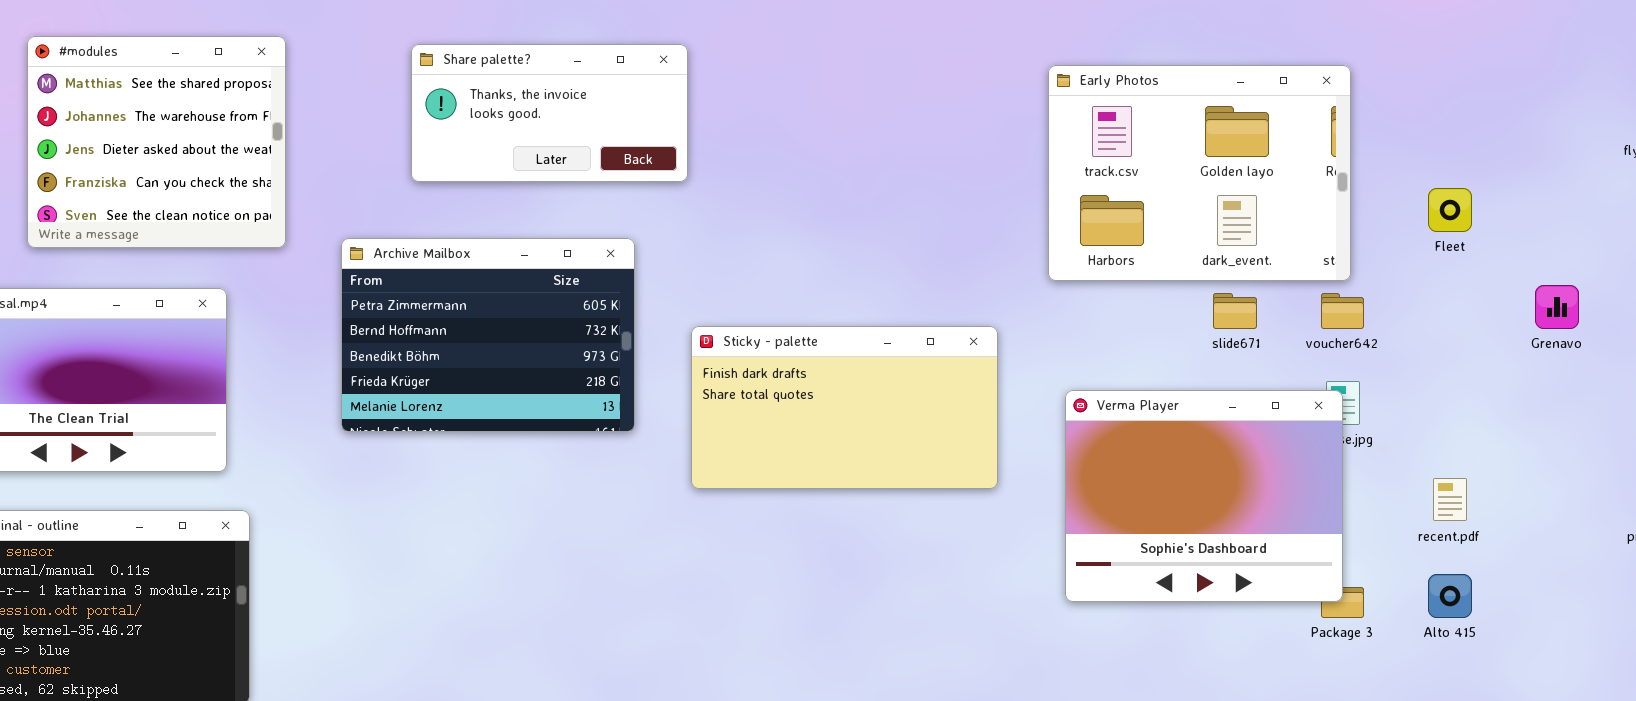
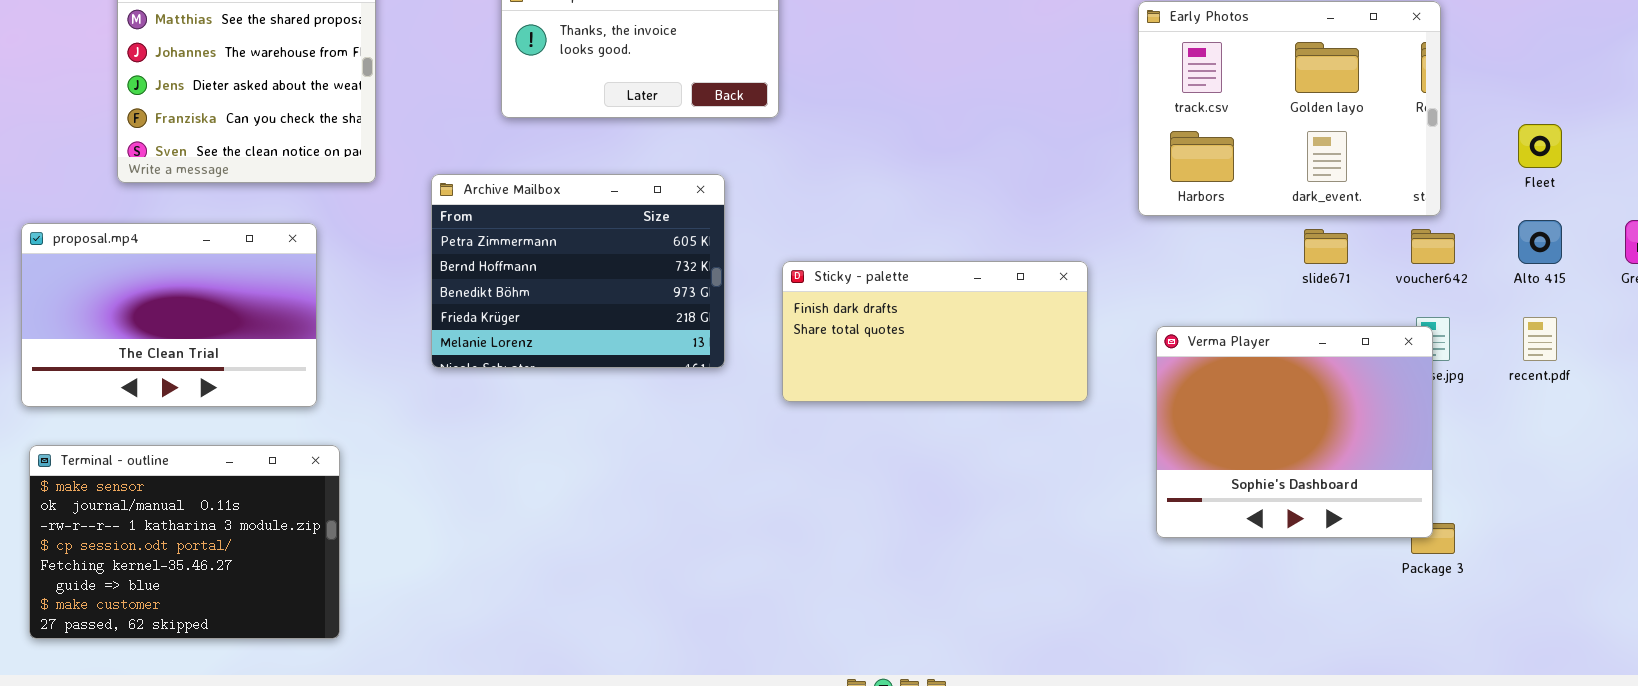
Sticky - palette: [691,326,998,489] -> [782,261,1088,402], resized
recent.pdf: [1433,478,1467,521] -> [1523,317,1557,361], moved
Alto 415: [1428,574,1472,618] -> [1518,220,1562,264], moved

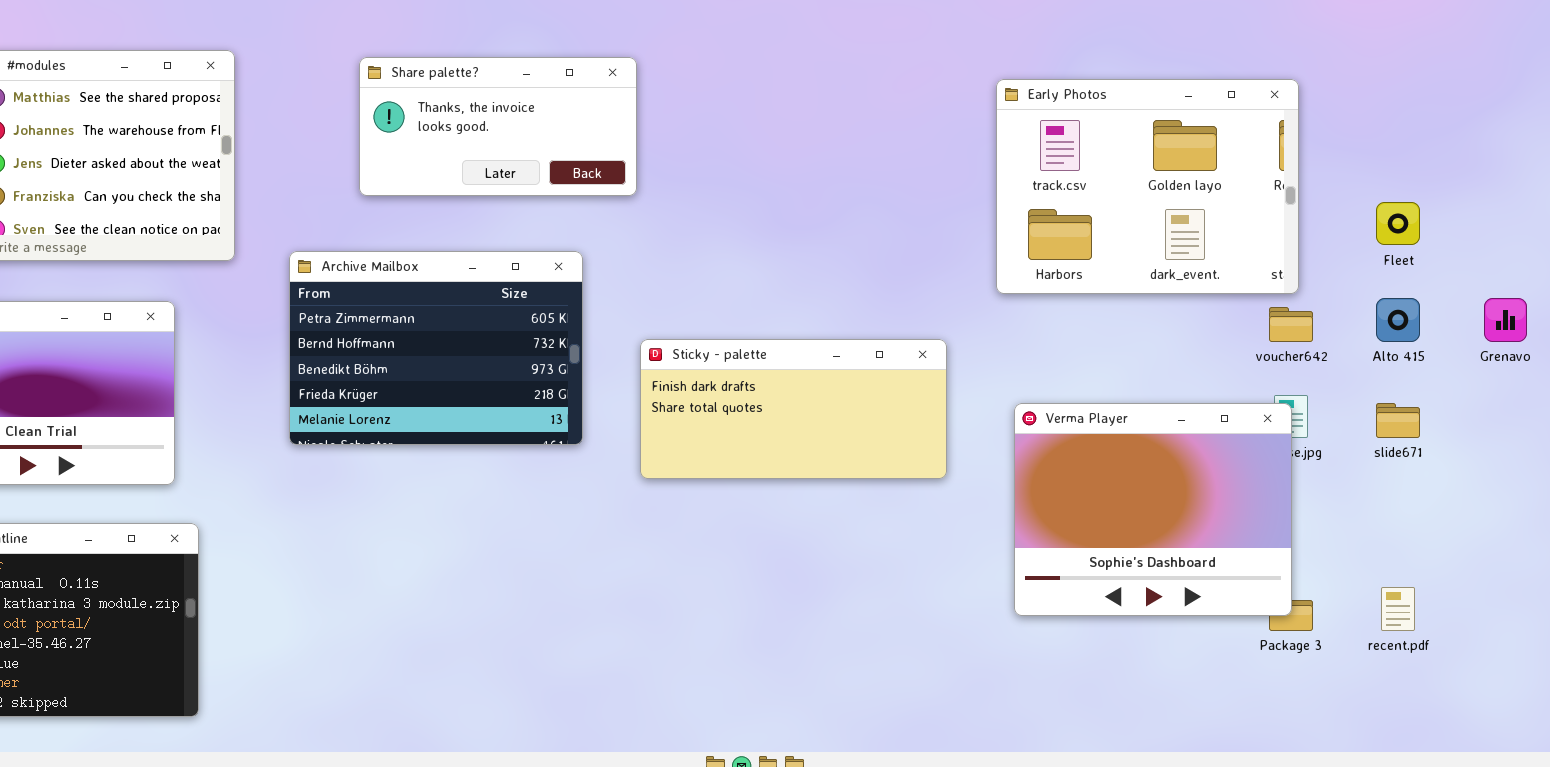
slide671: [1304,229,1348,264] -> [1376,403,1420,438], moved
recent.pdf: [1523,317,1557,361] -> [1381,587,1415,631], moved

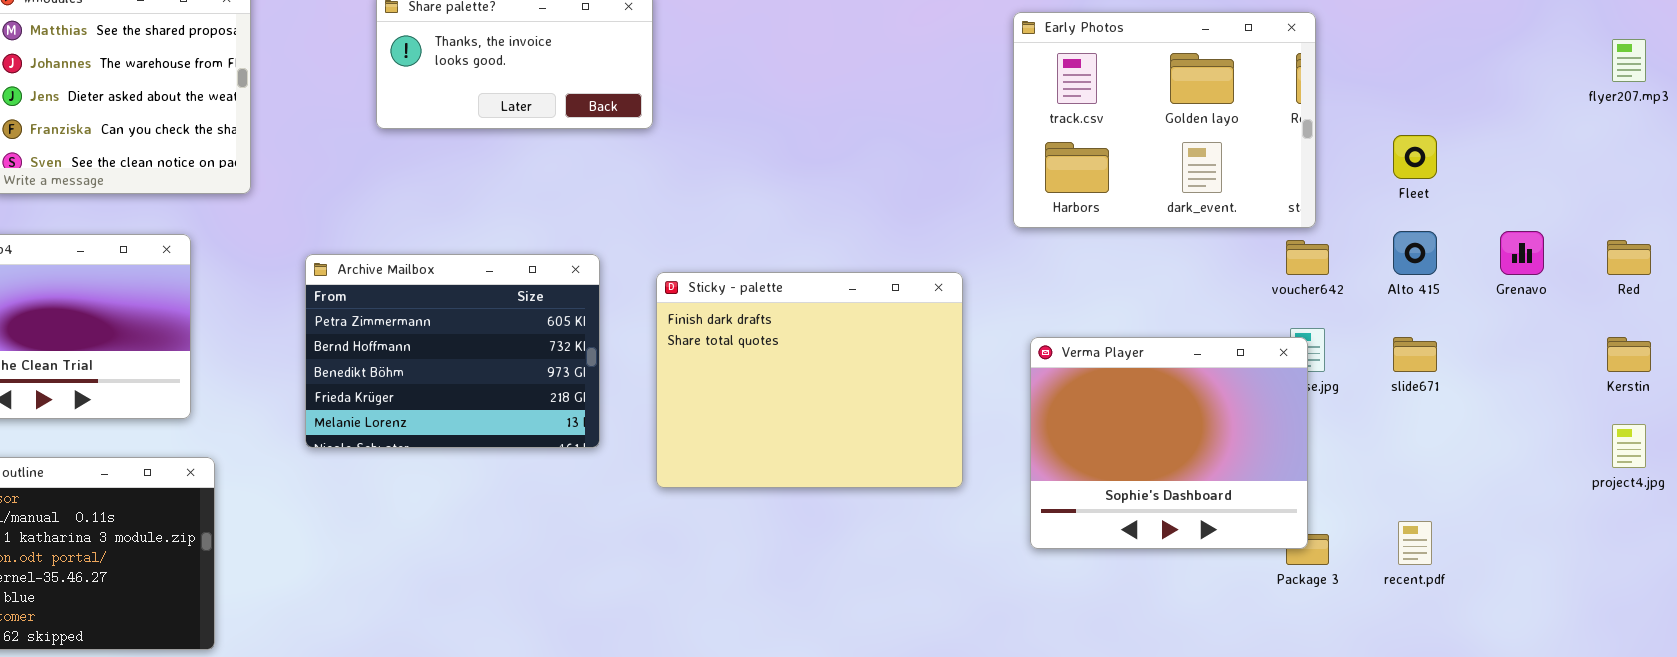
Archive Mailbox: [289,251,583,445] -> [305,254,600,448], moved
Sticky - palette: [640,339,947,479] -> [656,272,963,488], resized

